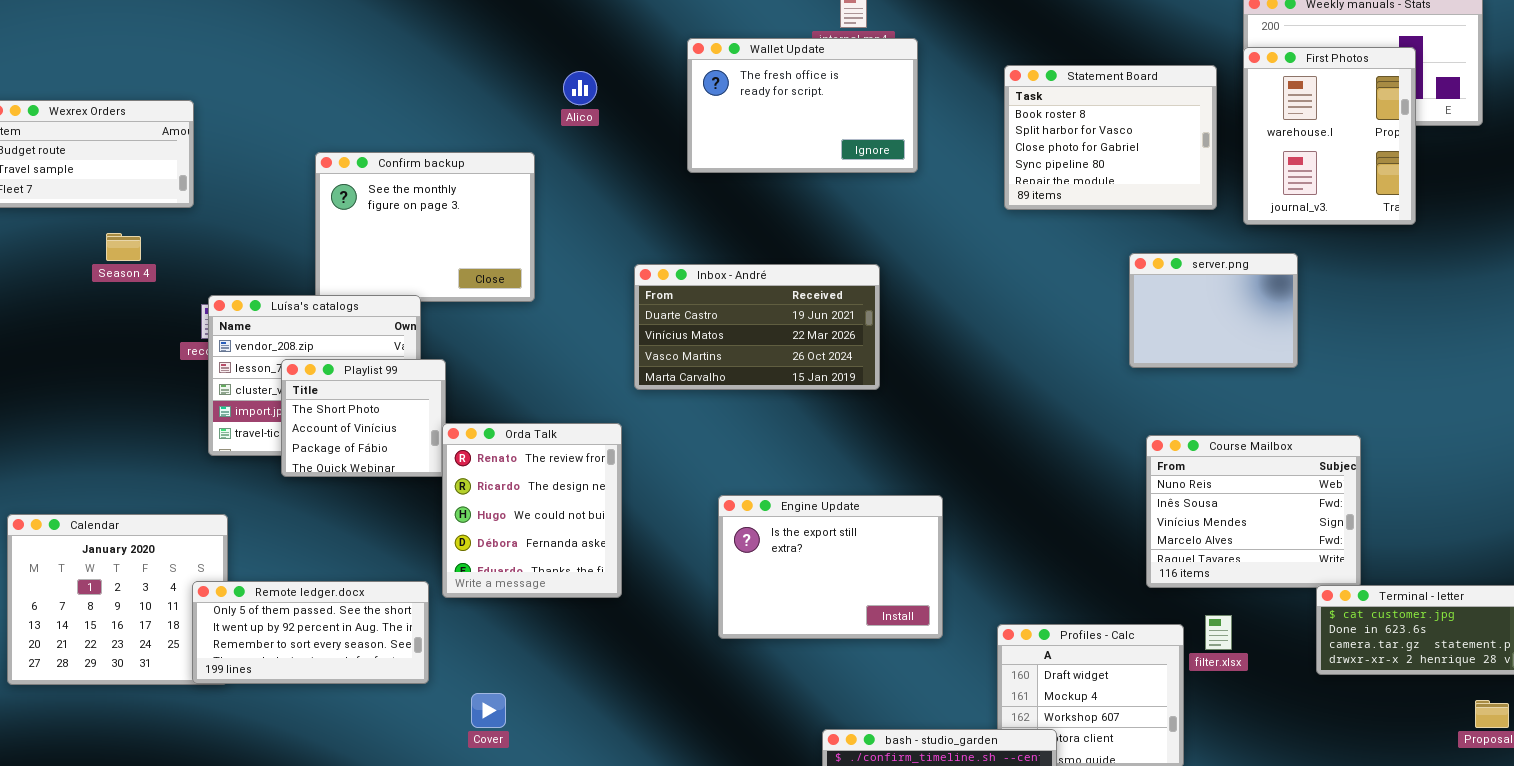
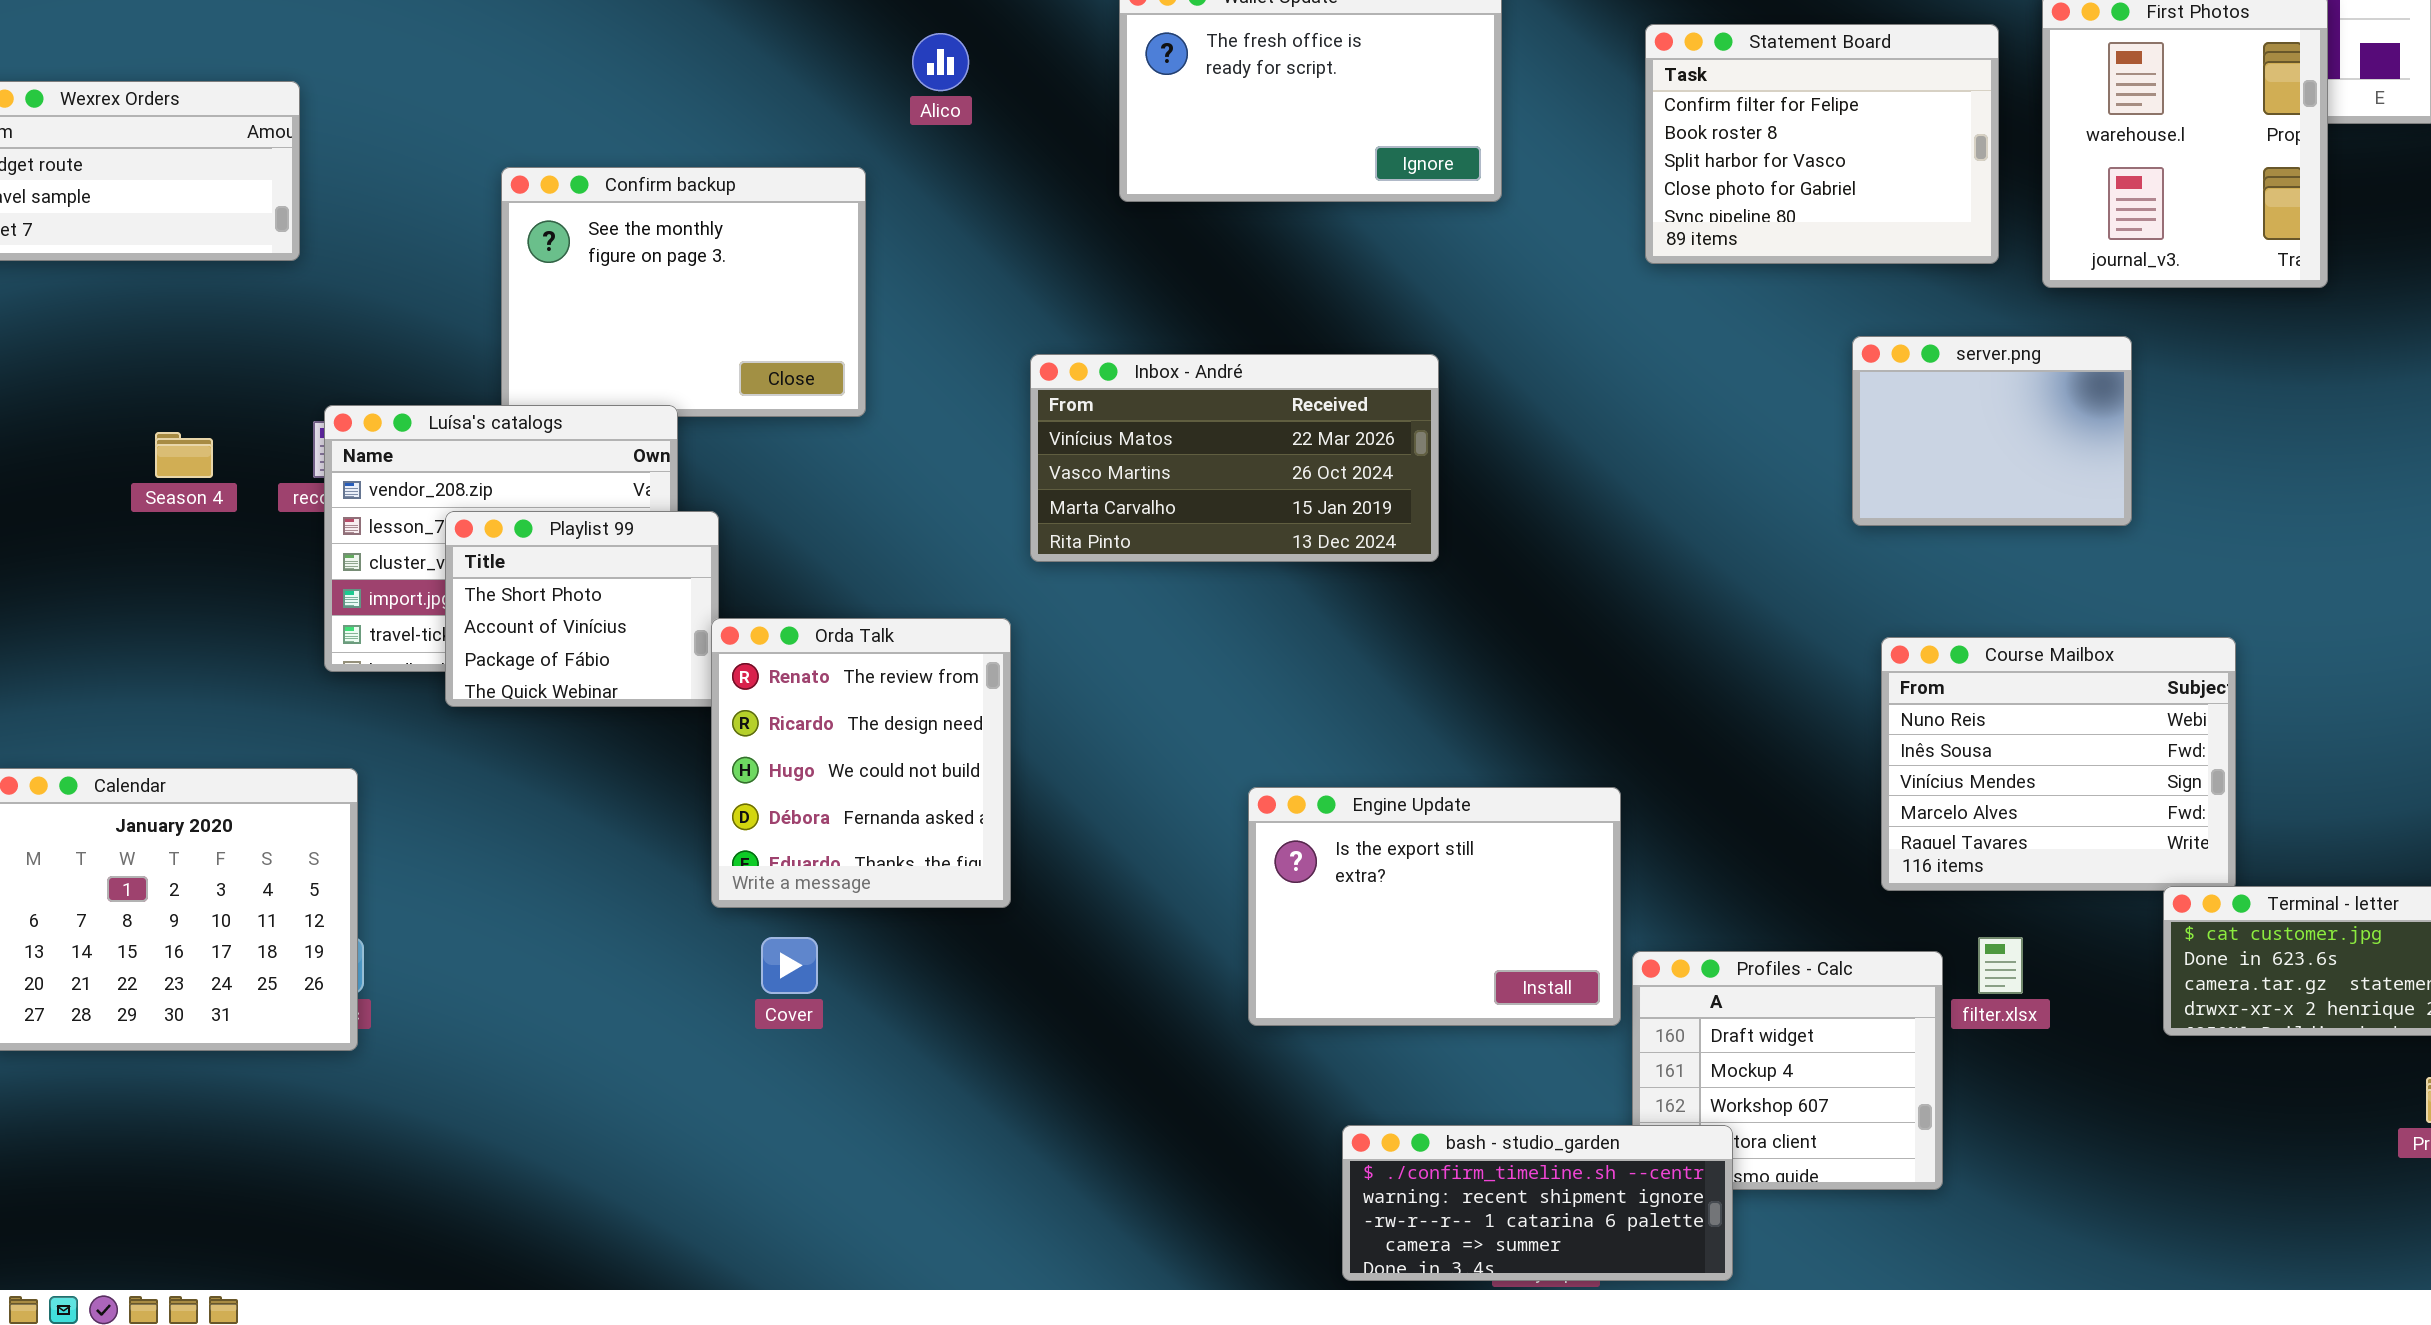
Statement Board: [1004,65,1217,210] -> [1645,24,1999,264], scrolled up 1 row
Season 4: [106,233,141,261] -> [155,432,213,478], moved
Inbox - André: [634,264,880,390] -> [1030,354,1439,562], scrolled down 1 row
Engine Update: [718,495,943,639] -> [1248,787,1621,1026], moved
Remote ledger.docx: [192,581,429,684] -> none, closed
Cover: [471,693,506,728] -> [761,937,818,994], moved

